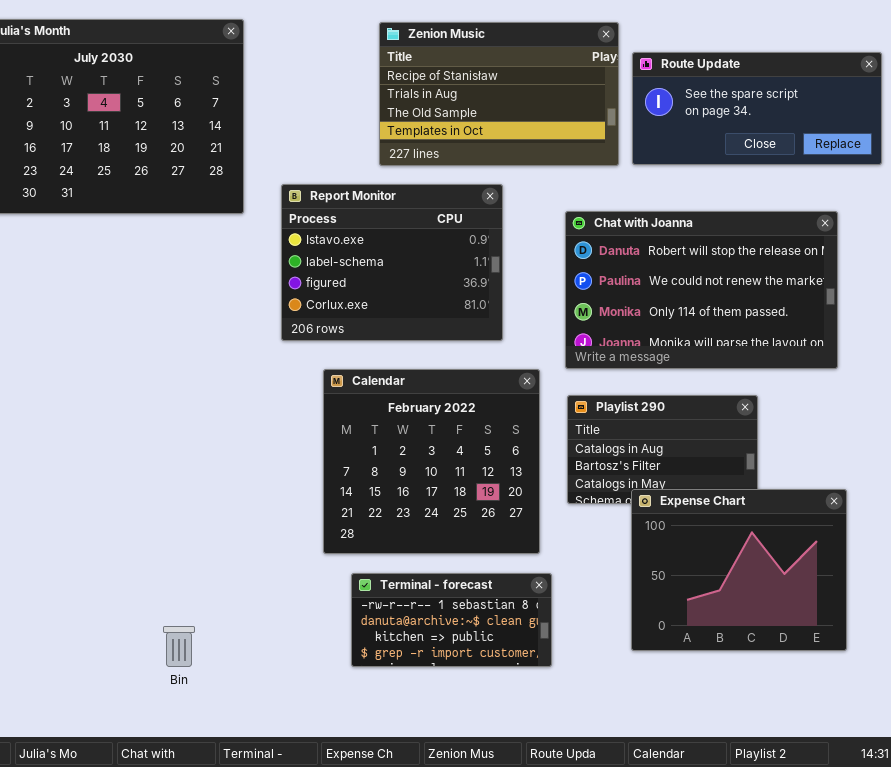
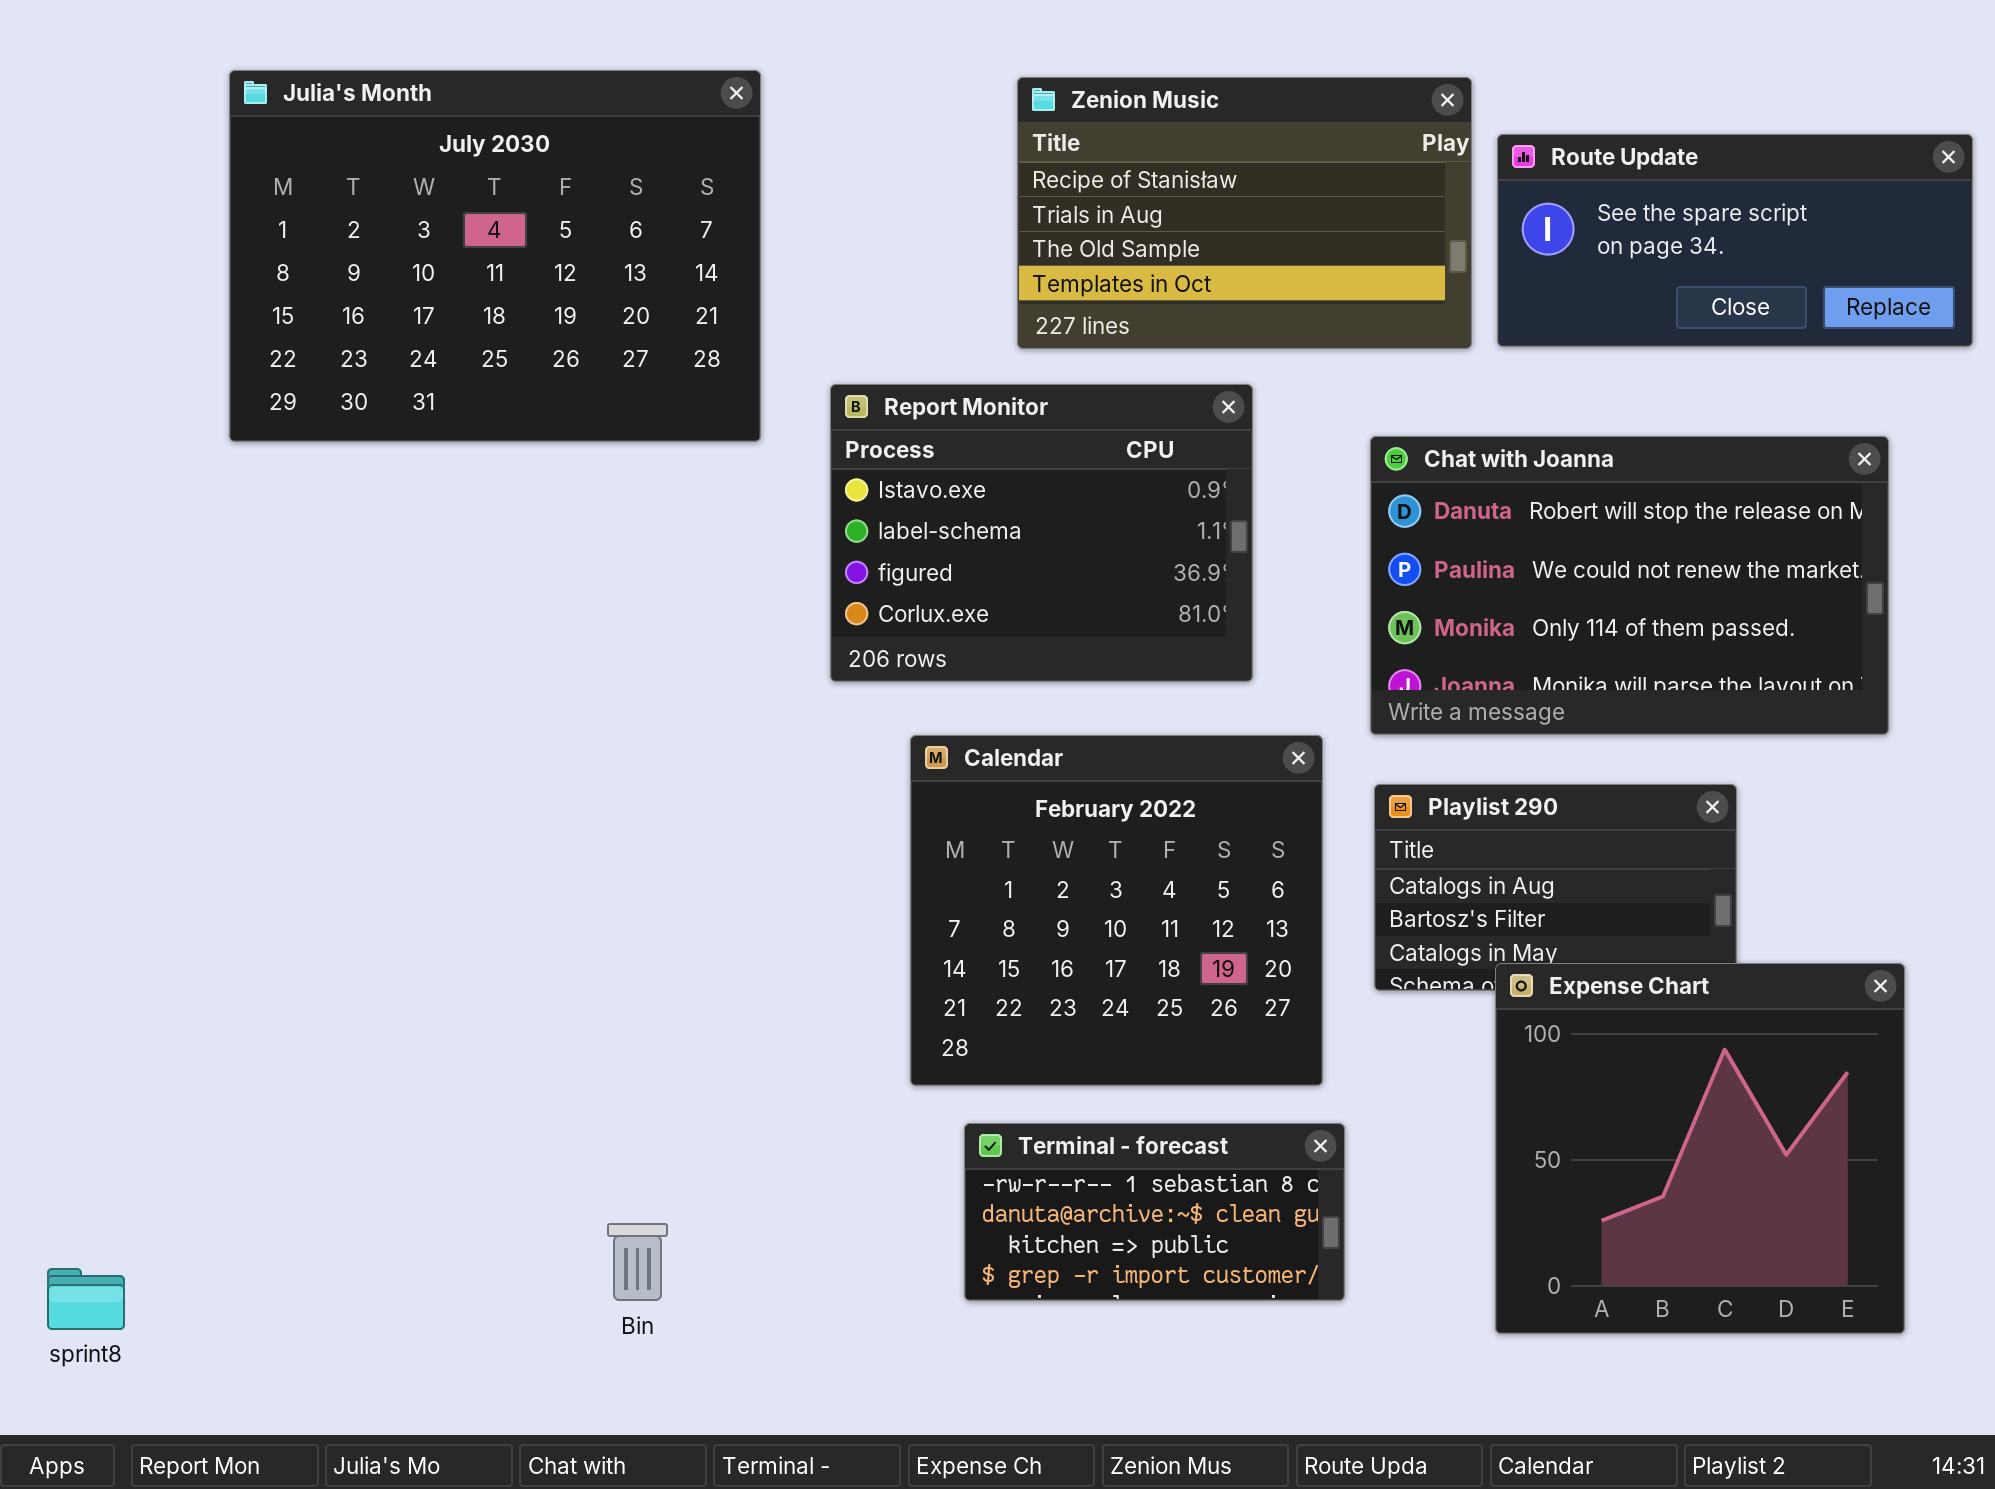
Expense Chart: [631,489,847,651] -> [1495,963,1905,1334], resized

